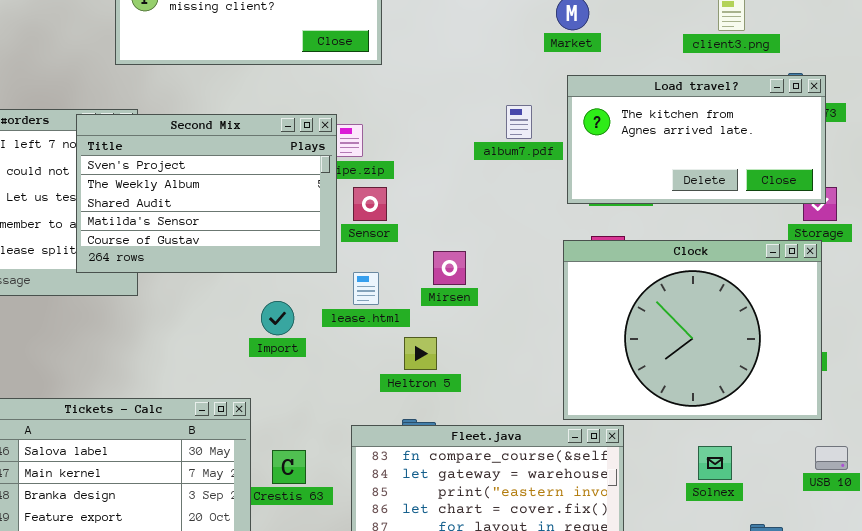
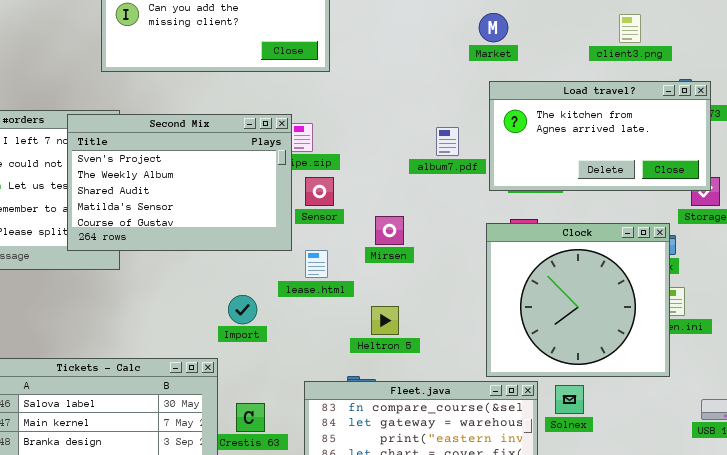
album7.pdf: [506,105,532,139] -> [436,127,459,156], moved
Clock: [563,240,822,420] -> [486,223,670,377], resized
Mirsen: [433,251,466,285] -> [375,216,404,245], moved
Import: [261,301,294,335] -> [228,295,257,324], moved
Heltron 5: [404,337,437,370] -> [371,306,399,335], moved
Solnex: [698,446,732,480] -> [555,385,584,414], moved

